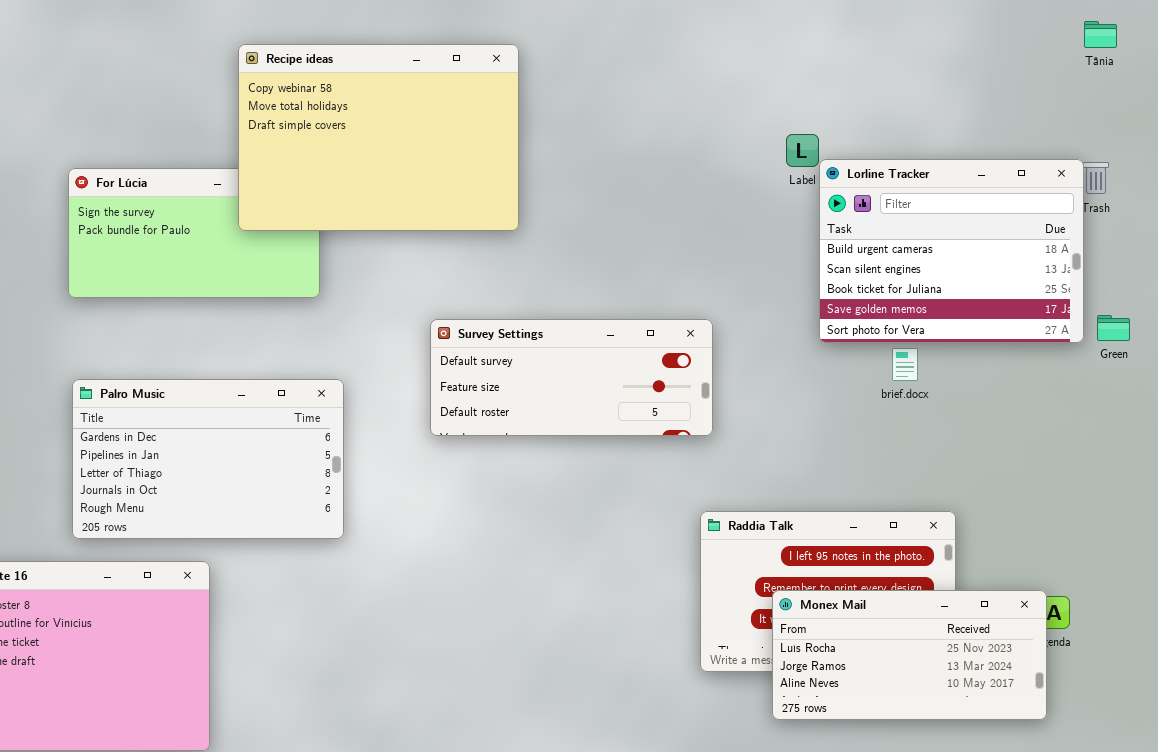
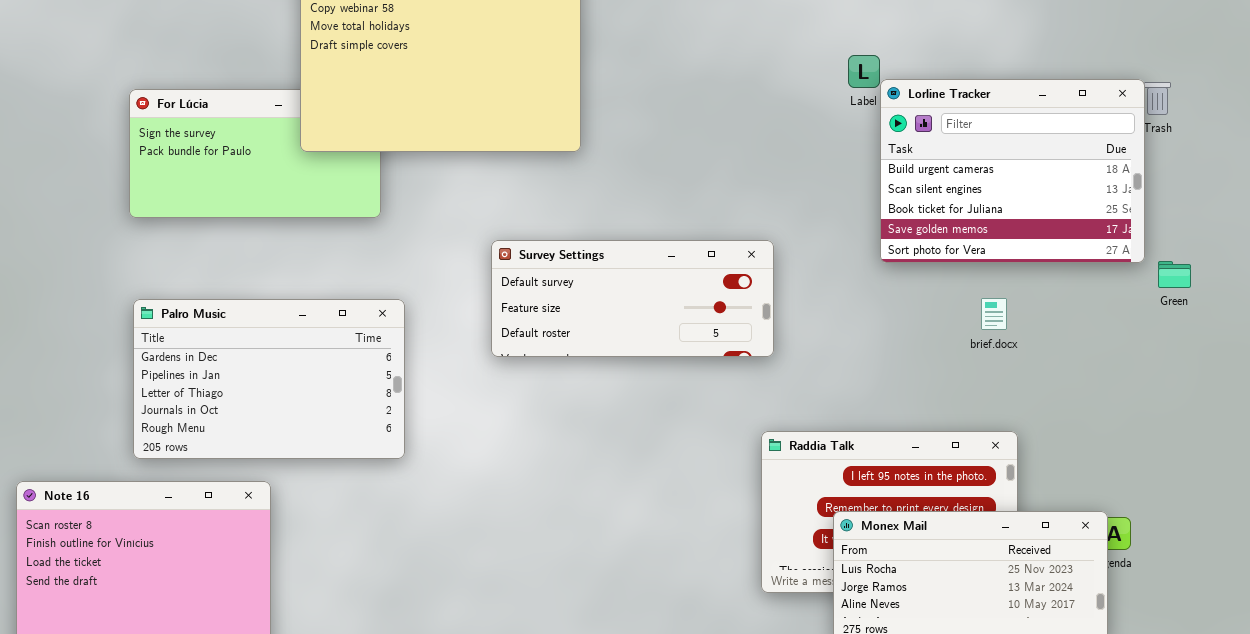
Green: [1097,315,1130,341] -> [1158,261,1191,288], moved
brief.docx: [892,348,918,381] -> [981,298,1007,330], moved

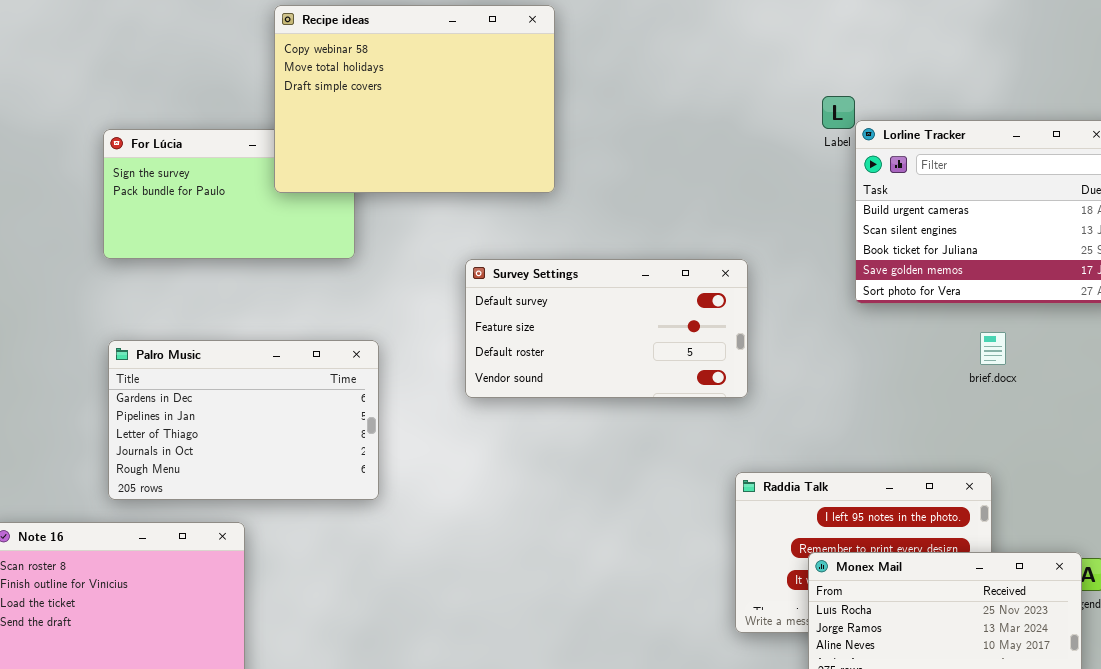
Survey Settings: [491,240,774,357] -> [465,259,748,398], resized
brief.docx: [981,298,1007,330] -> [980,332,1006,365], moved

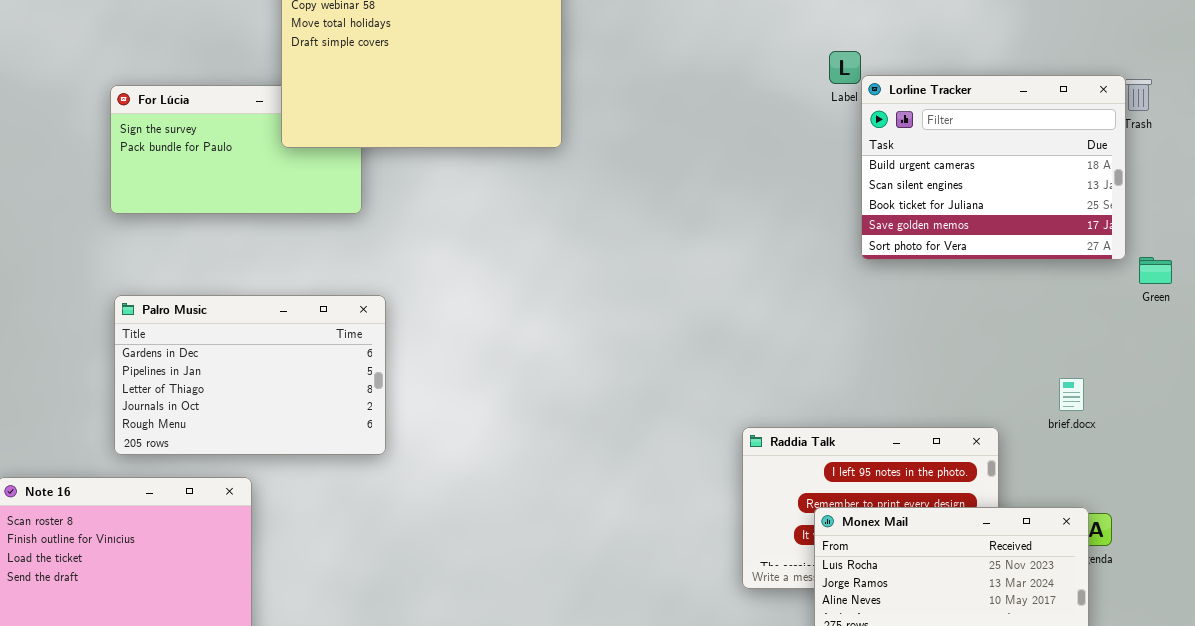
Survey Settings: [465,259,748,398] -> none, closed
brief.docx: [980,332,1006,365] -> [1059,378,1084,411], moved

